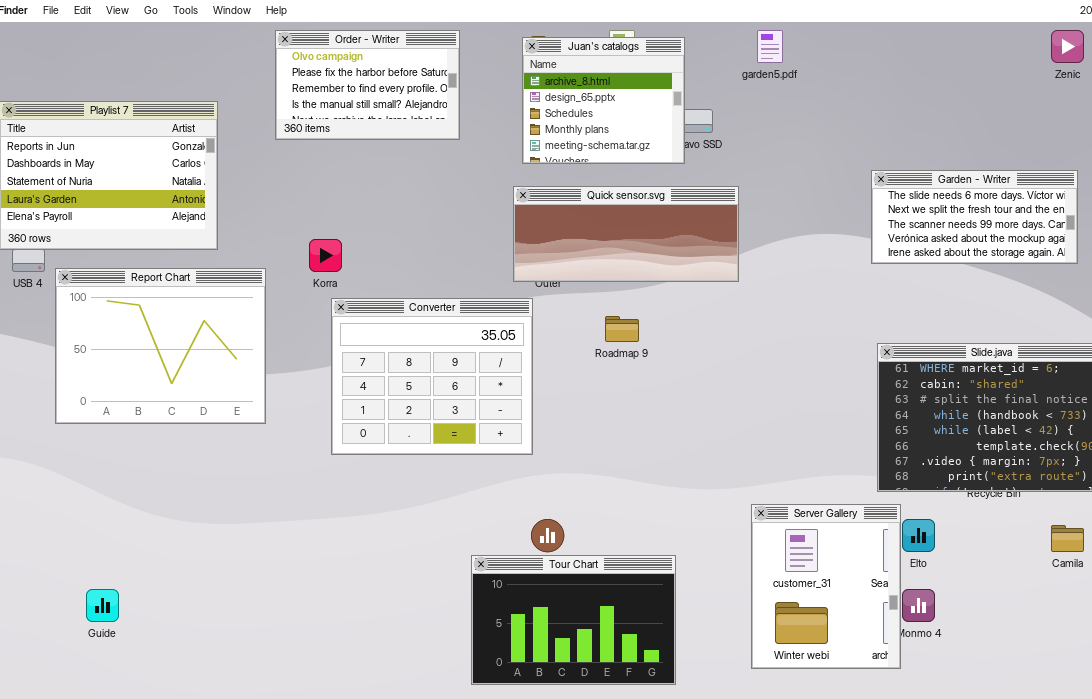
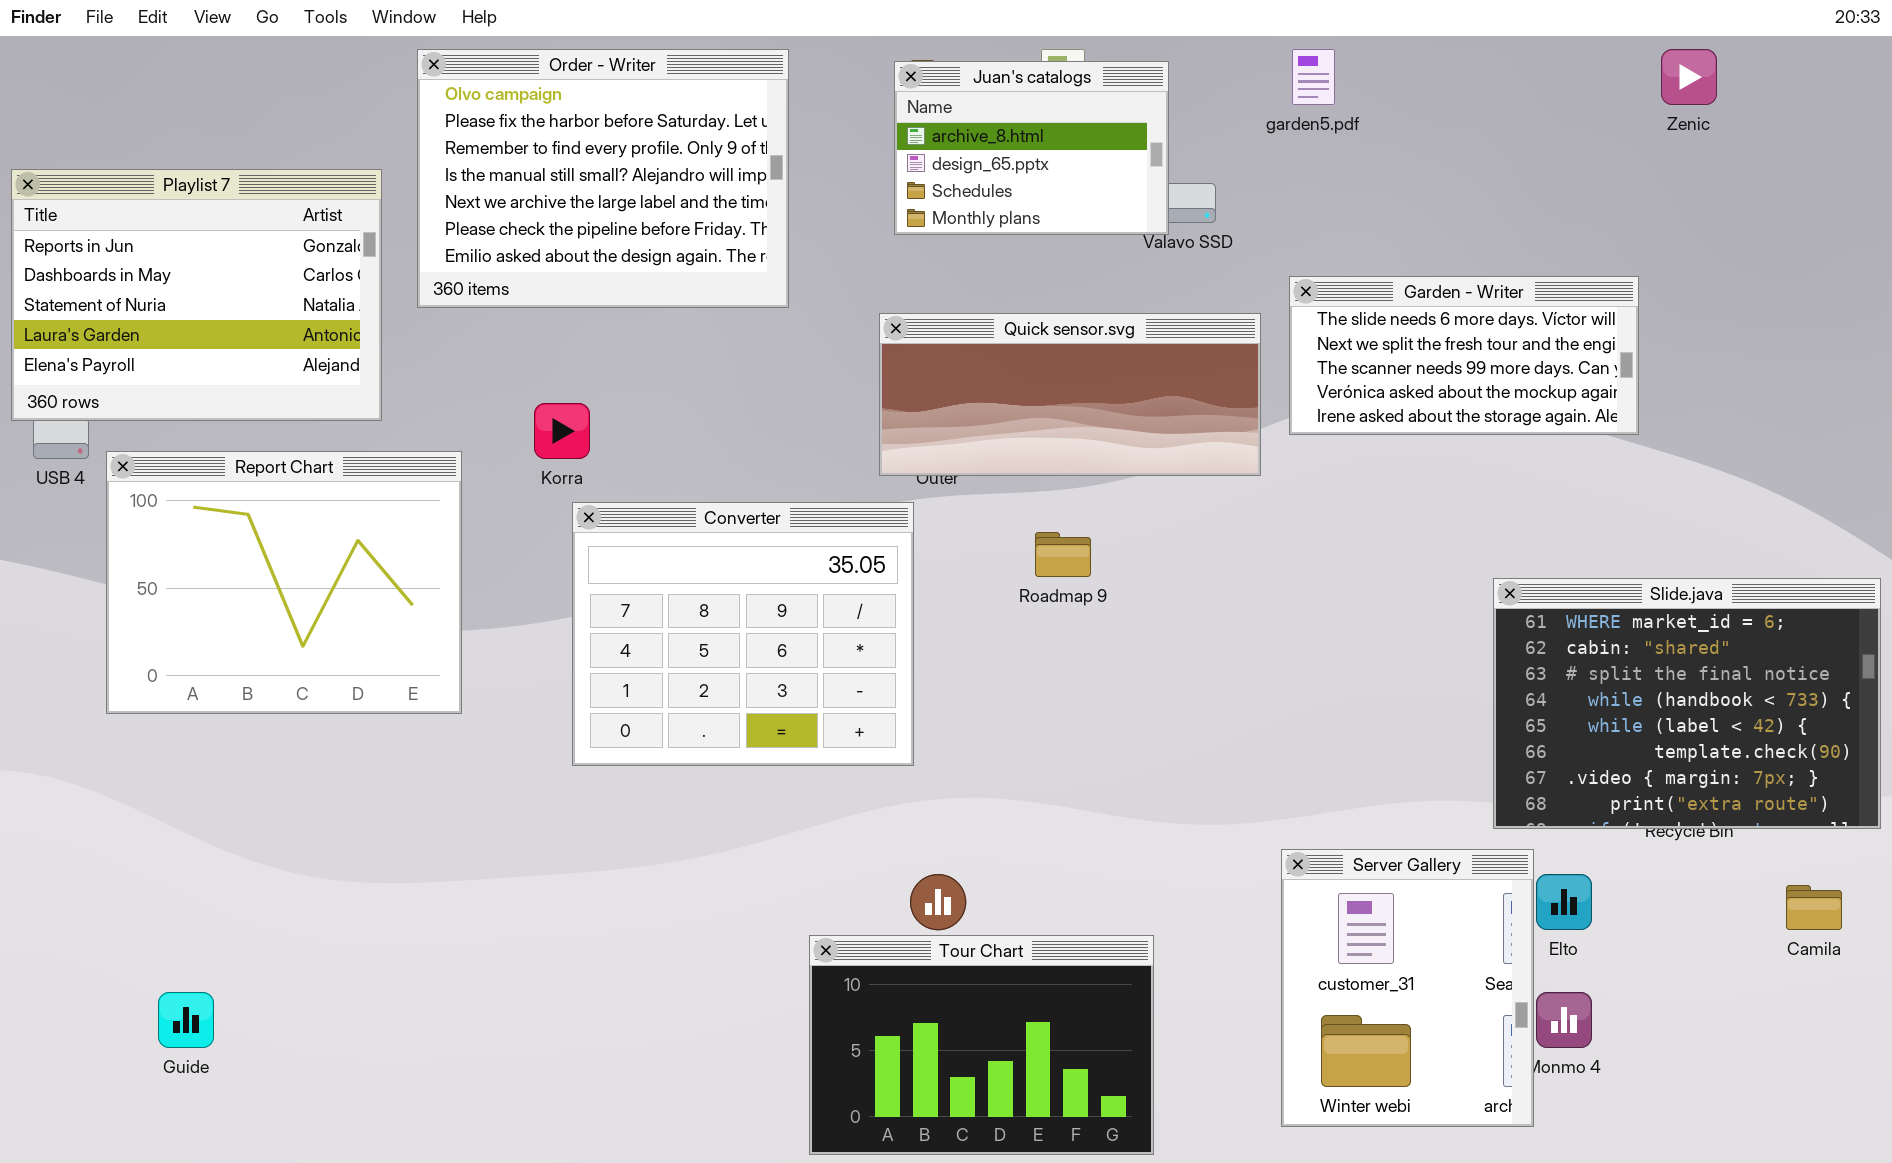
Order - Writer: [275,30,460,140] -> [417,49,789,308], resized
Zenic: [1051,30,1084,63] -> [1661,49,1717,105], moved
Juan's catalogs: [522,37,685,164] -> [894,61,1169,235], resized
Garden - Writer: [871,170,1078,264] -> [1289,276,1639,435], moved

